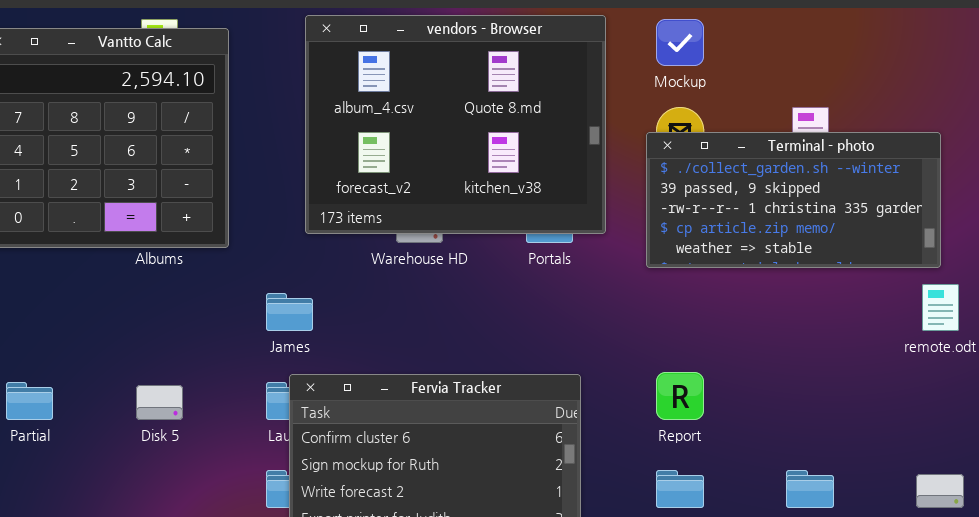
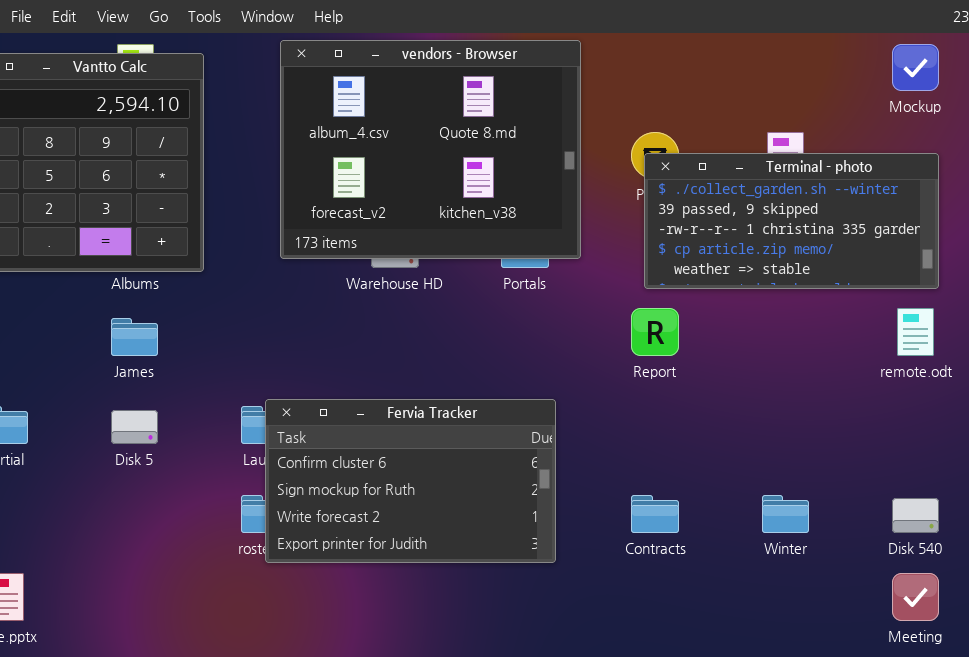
Mockup: [656,19,704,66] -> [892,44,939,91], moved
Terminal - photo: [646,132,941,268] -> [644,153,939,289], moved
James: [266,293,313,331] -> [111,318,158,356], moved
Report: [656,372,704,420] -> [631,308,679,356], moved

